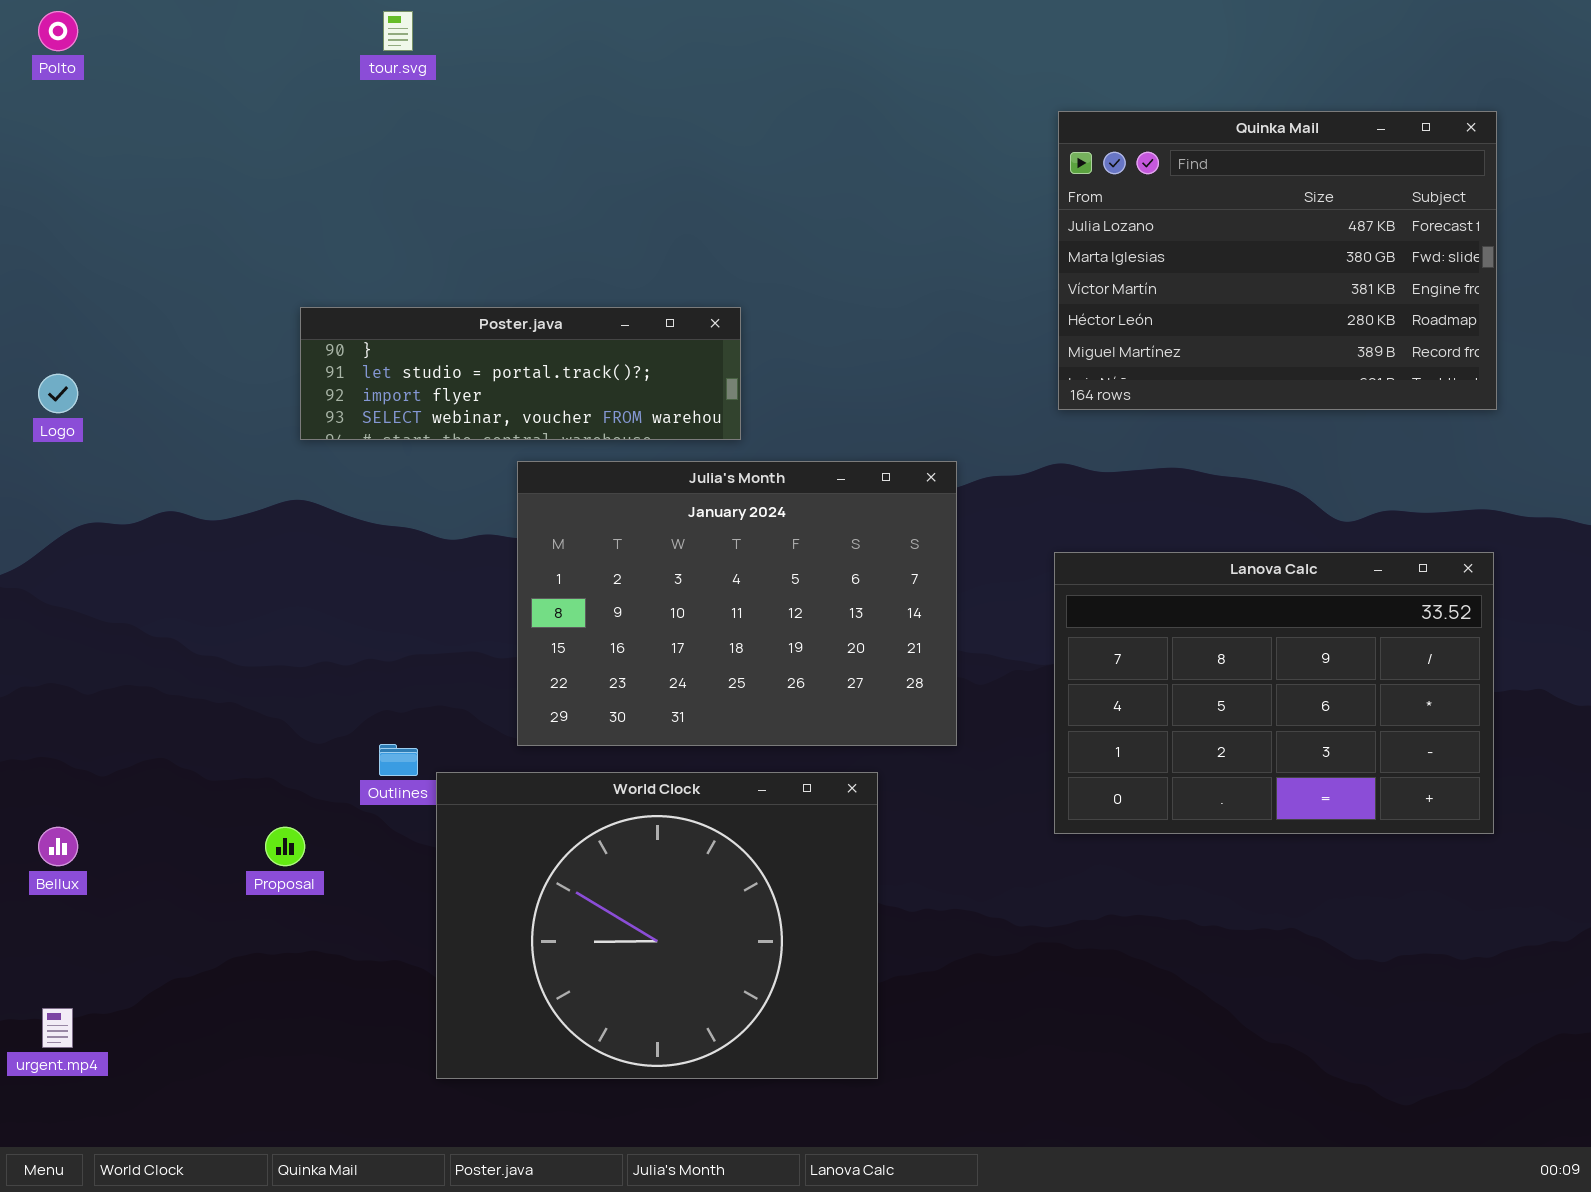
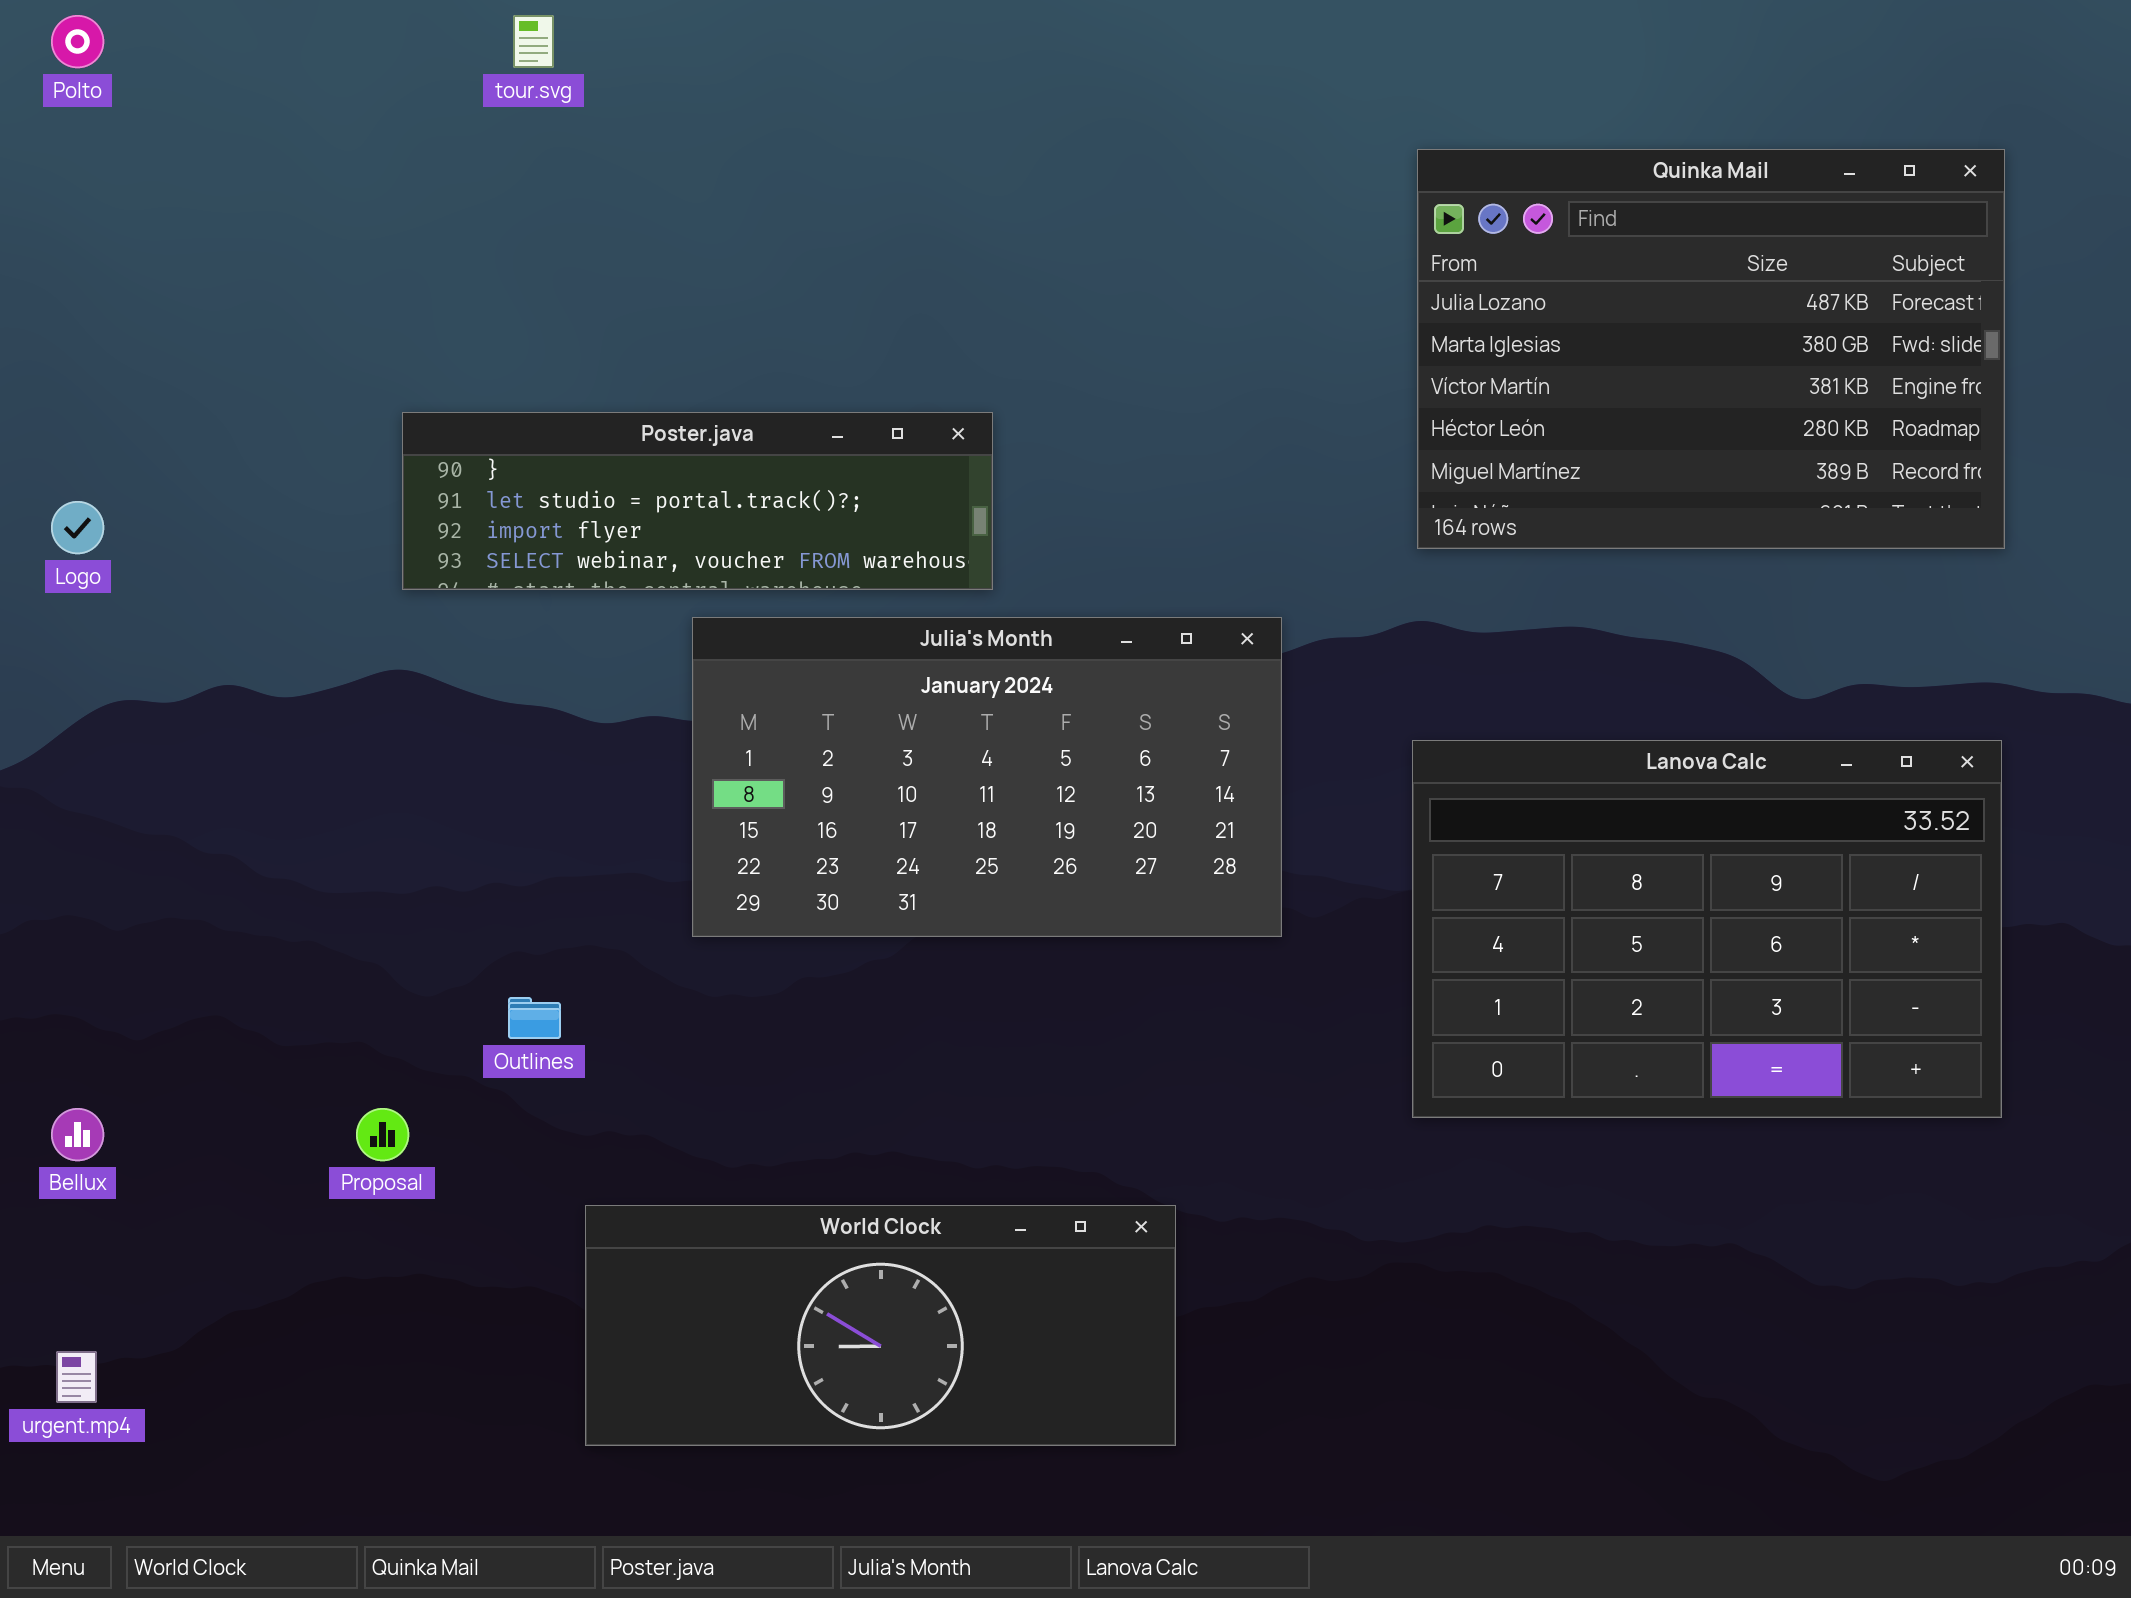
Julia's Month: [517,461,957,746] -> [692,617,1282,937], resized
World Clock: [436,772,878,1079] -> [585,1205,1176,1446], resized

